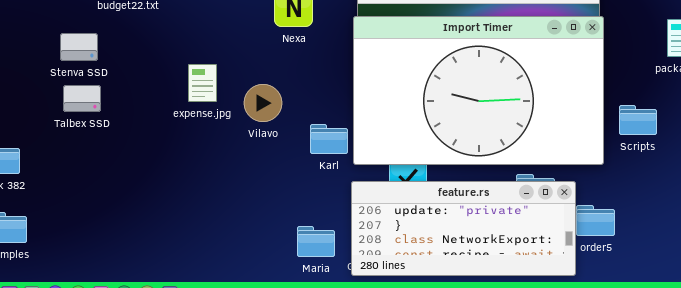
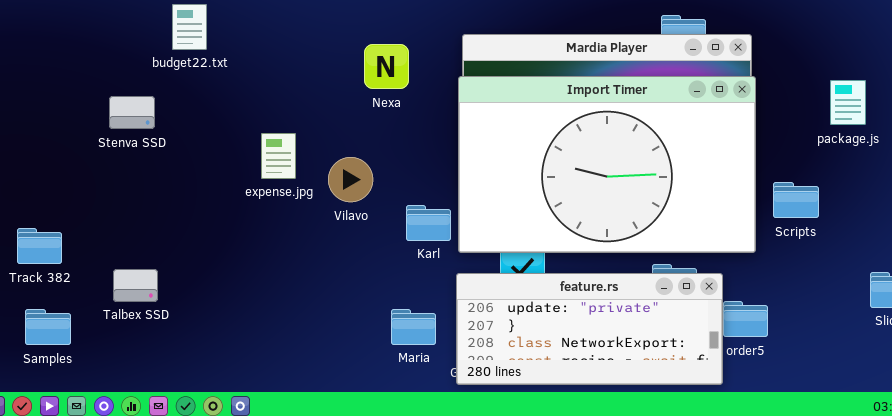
Talbex SSD: [63,85,101,112] -> [113,269,158,302], moved
Maria: [297,226,335,257] -> [391,309,436,345], moved

